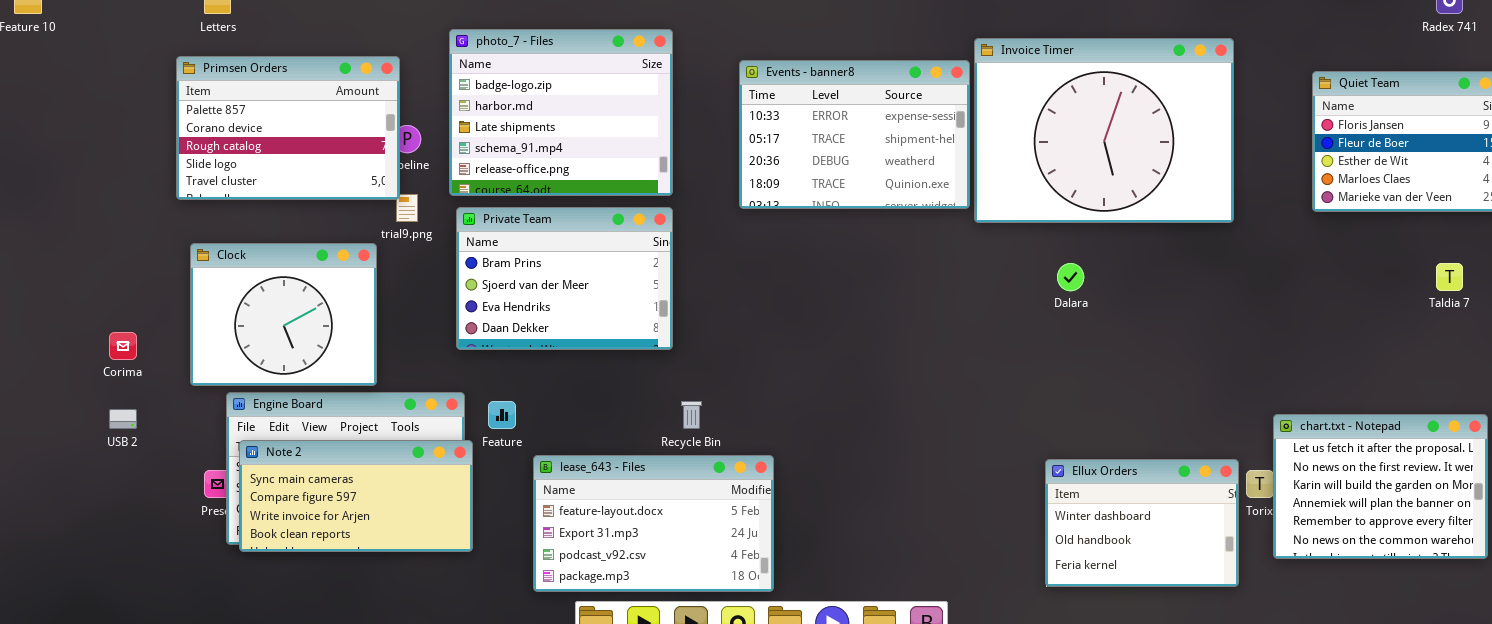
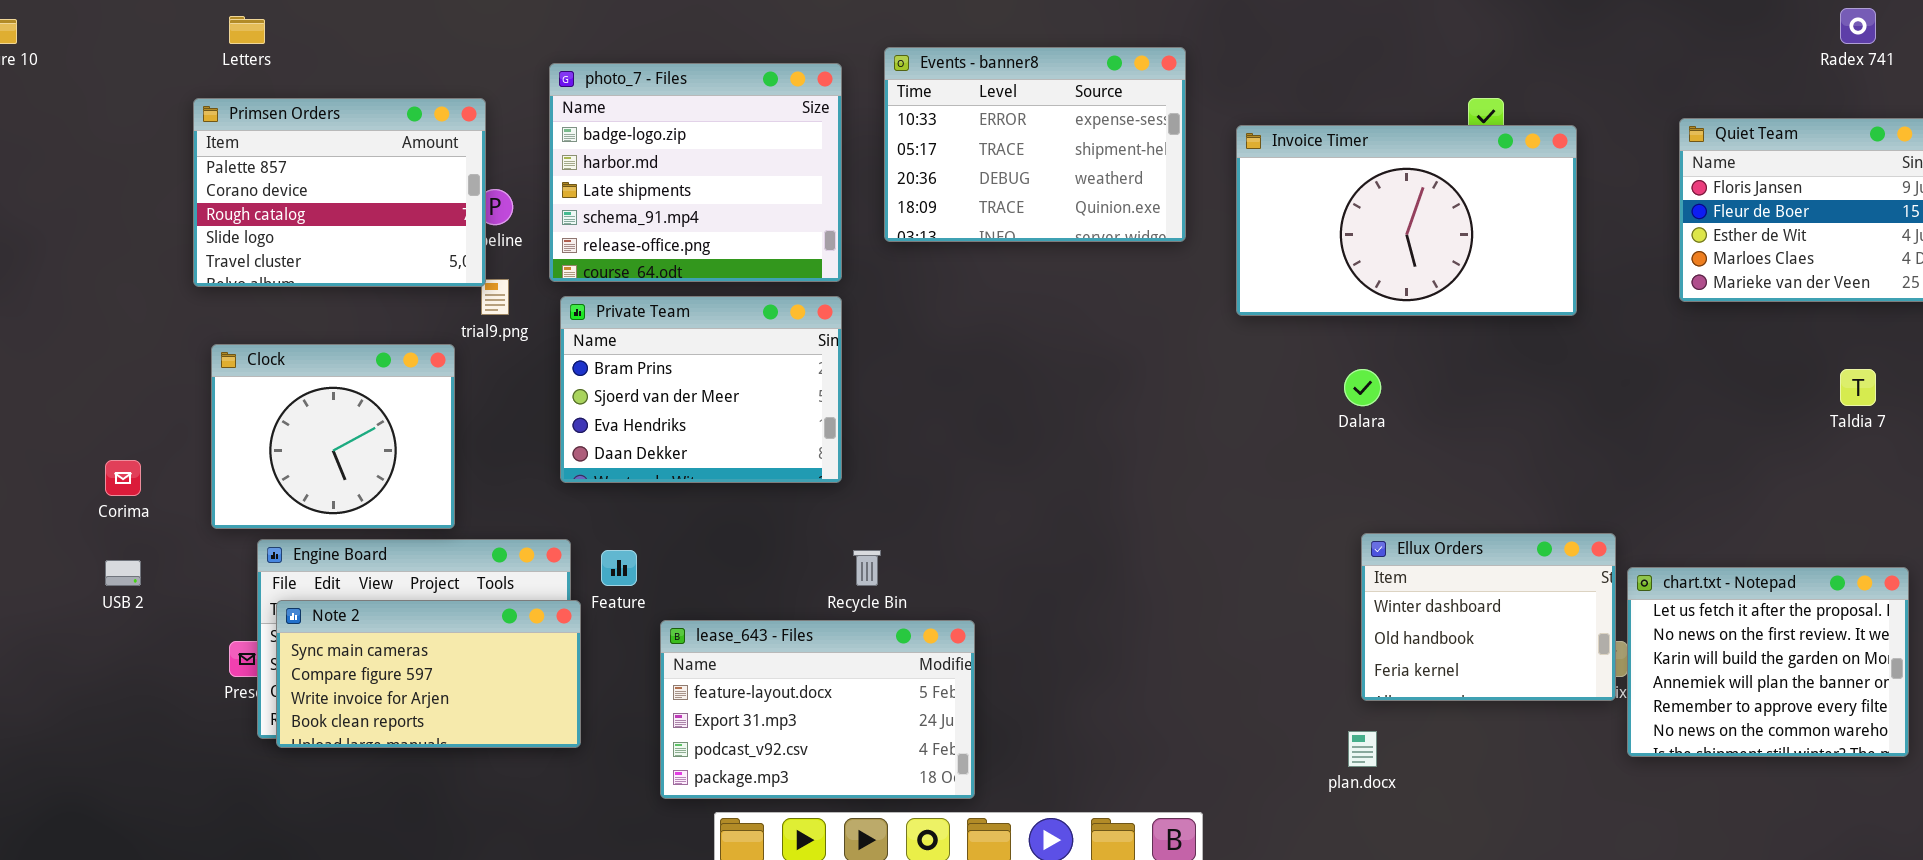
Invoice Timer: [974,38,1234,223] -> [1236,125,1577,316], resized
Events - banner8: [739,60,970,209] -> [884,47,1186,242], moved
Ellux Orders: [1045,459,1239,587] -> [1361,533,1616,701], moved

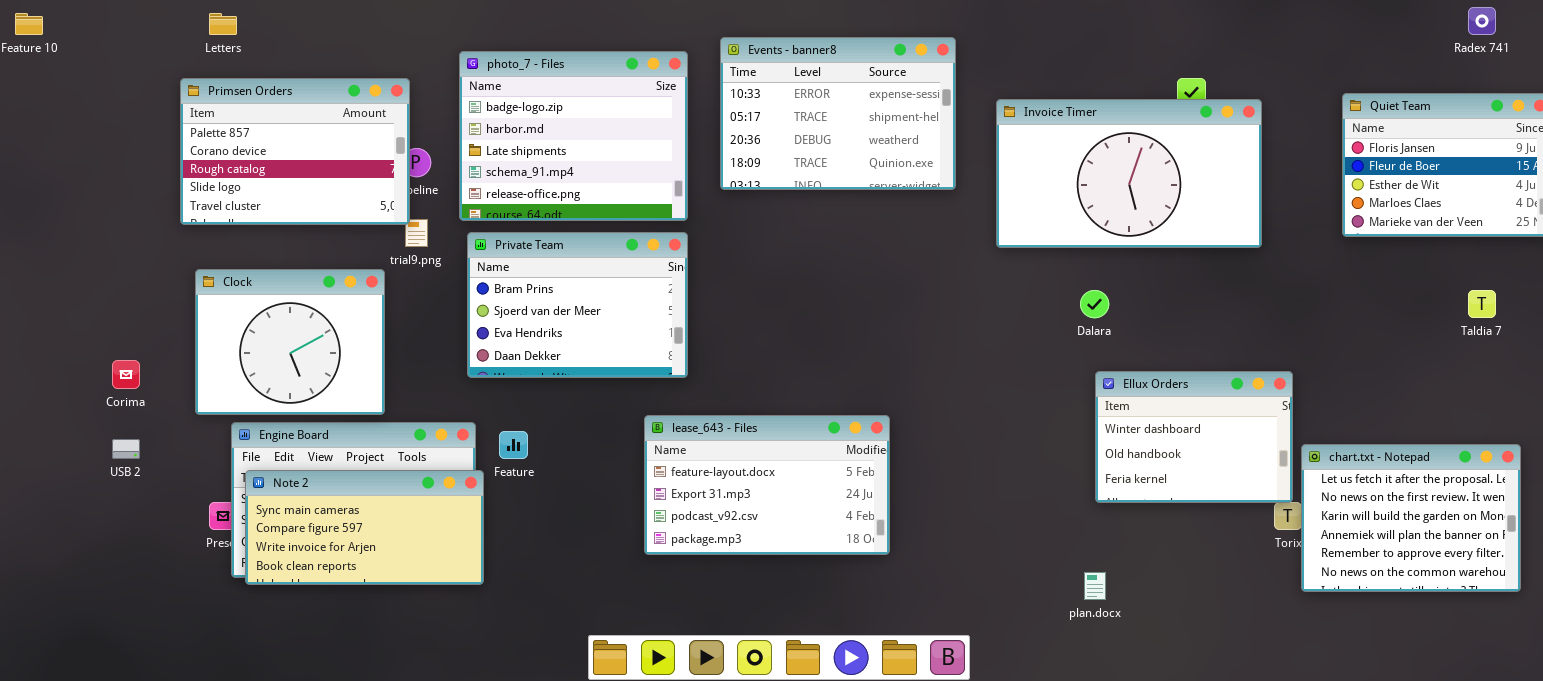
Ellux Orders: [1361,533,1616,701] -> [1095,371,1293,503], moved
lease_643 - Files: [660,620,975,799] -> [644,415,890,555], moved

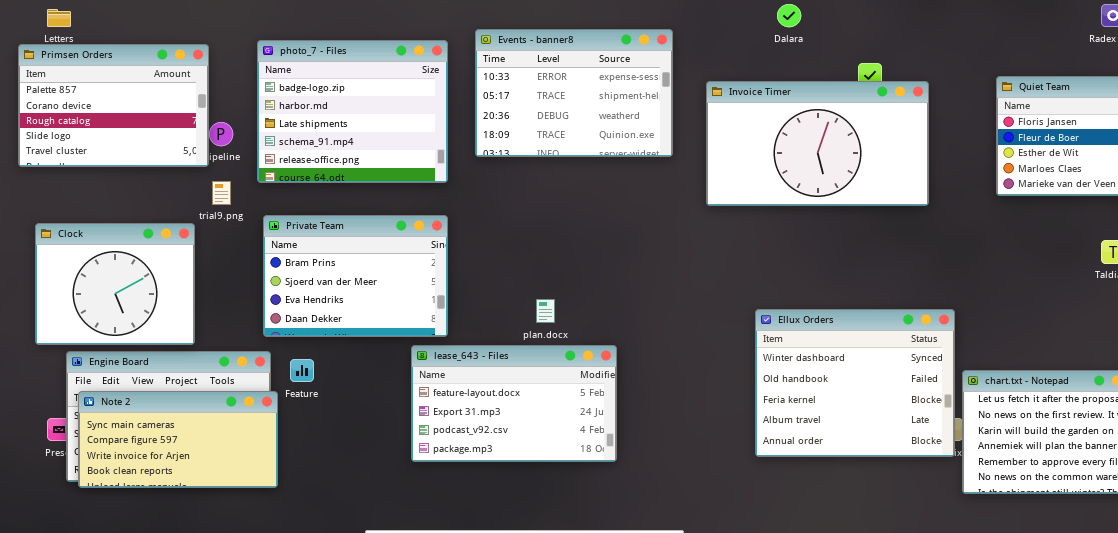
Primsen Orders: [180,78,410,225] -> [18,44,209,167], moved
Private Team: [467,232,688,378] -> [263,215,448,337], moved
Dalara: [1080,290,1109,318] -> [777,4,801,27], moved
Ellux Orders: [1095,371,1293,503] -> [755,309,955,457], resized
plan.docx: [1084,572,1106,600] -> [536,299,555,323], moved

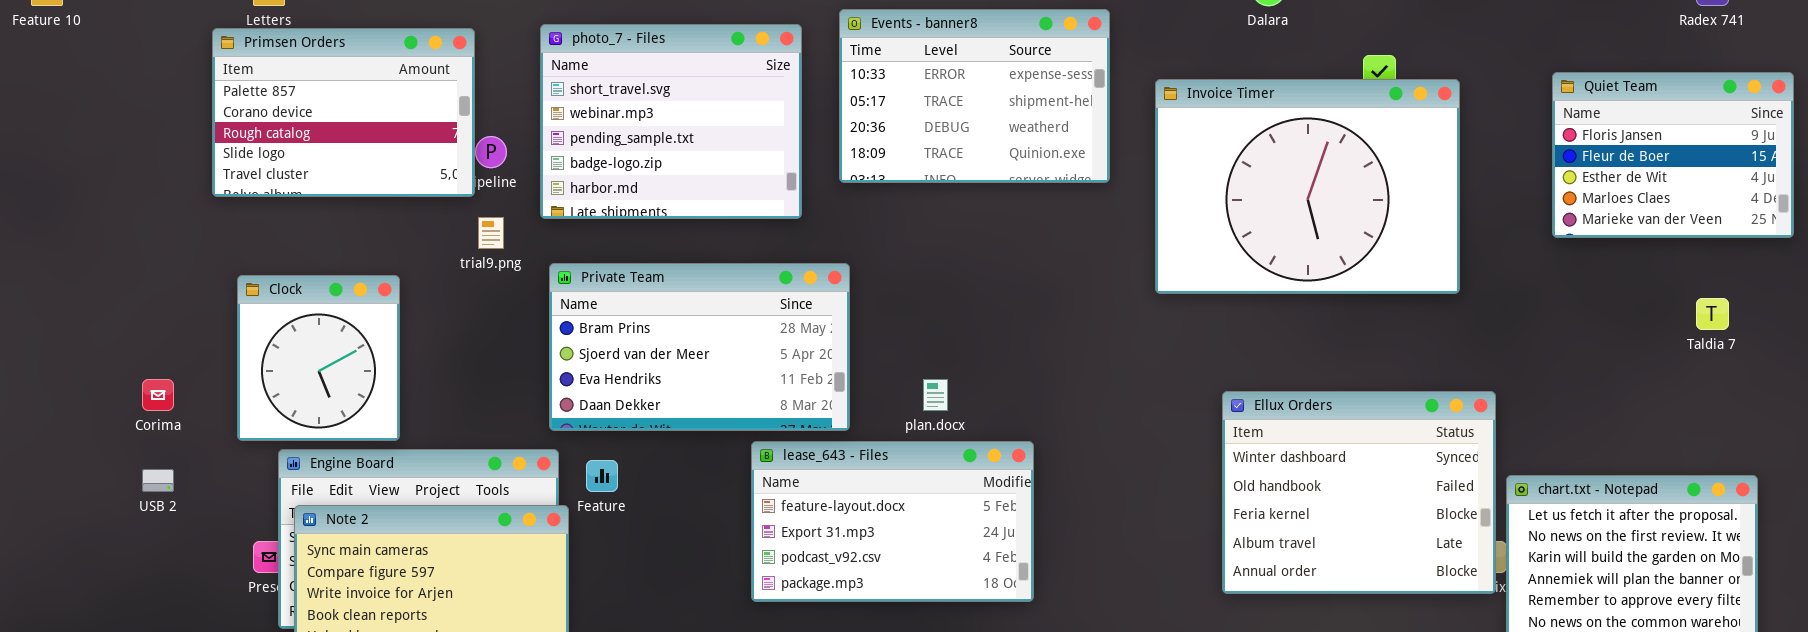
photo_7 - Files: [257,40,448,183] -> [540,24,802,219], scrolled up 3 rows
Invoice Timer: [706,81,929,206] -> [1155,79,1460,294], resized
Private Team: [263,215,448,337] -> [549,263,850,431], resized
Clock: [35,223,195,345] -> [237,275,400,441], resized

